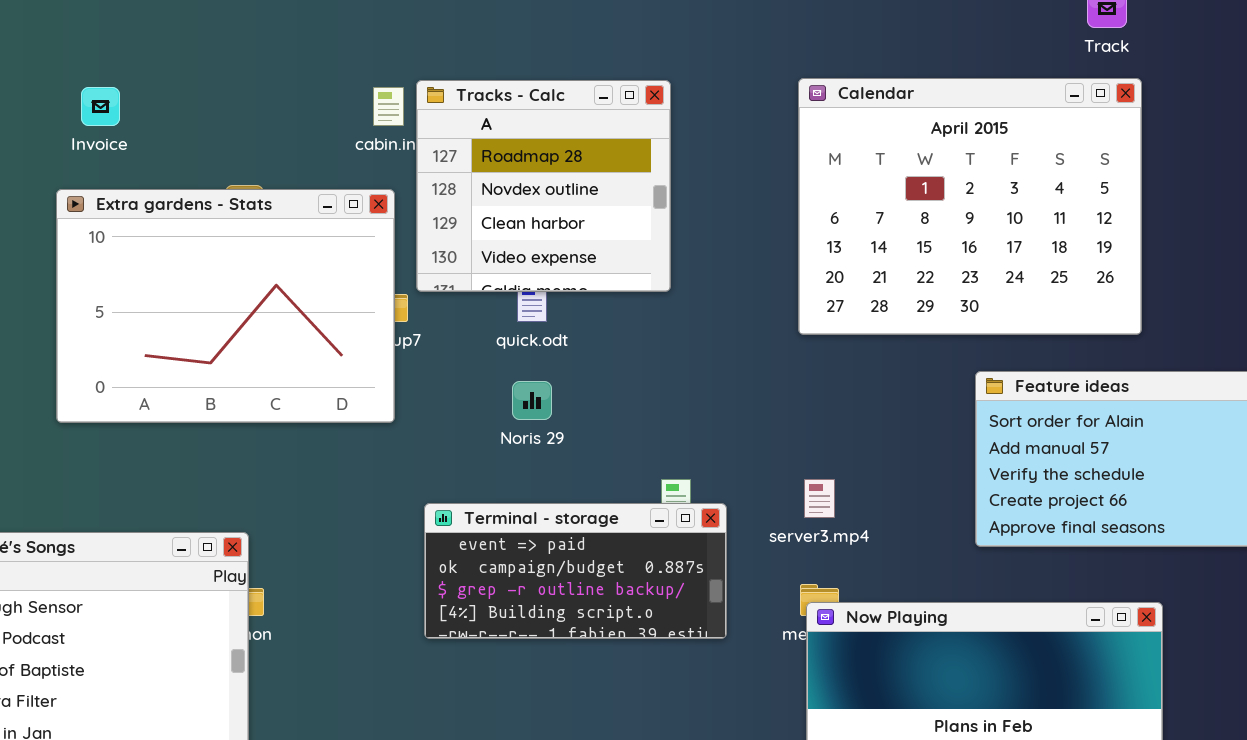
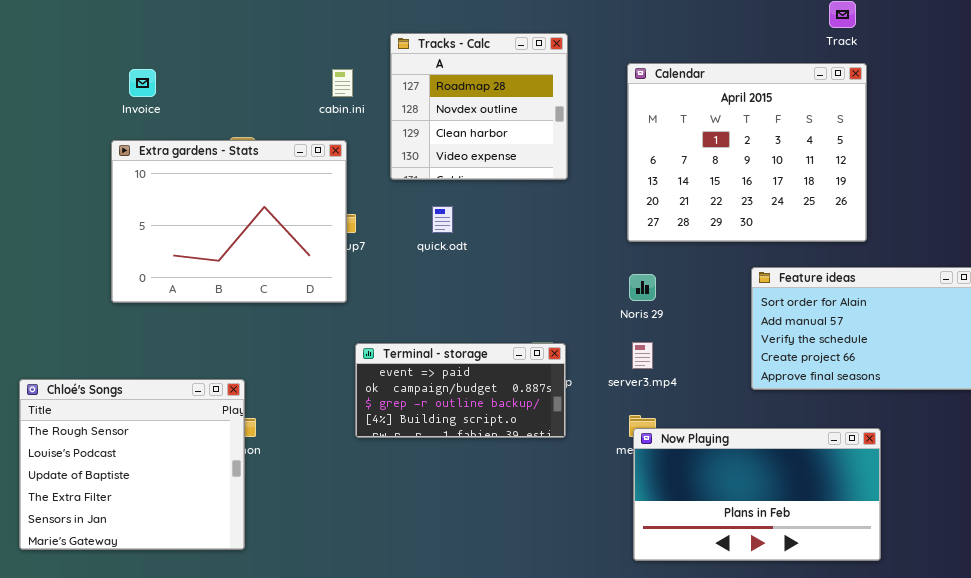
Tracks - Calc: [416,80,671,292] -> [390,33,568,180], moved
Noris 29: [512,381,552,420] -> [629,274,656,301], moved
Terminal - storage: [424,503,727,639] -> [355,343,566,438], moved

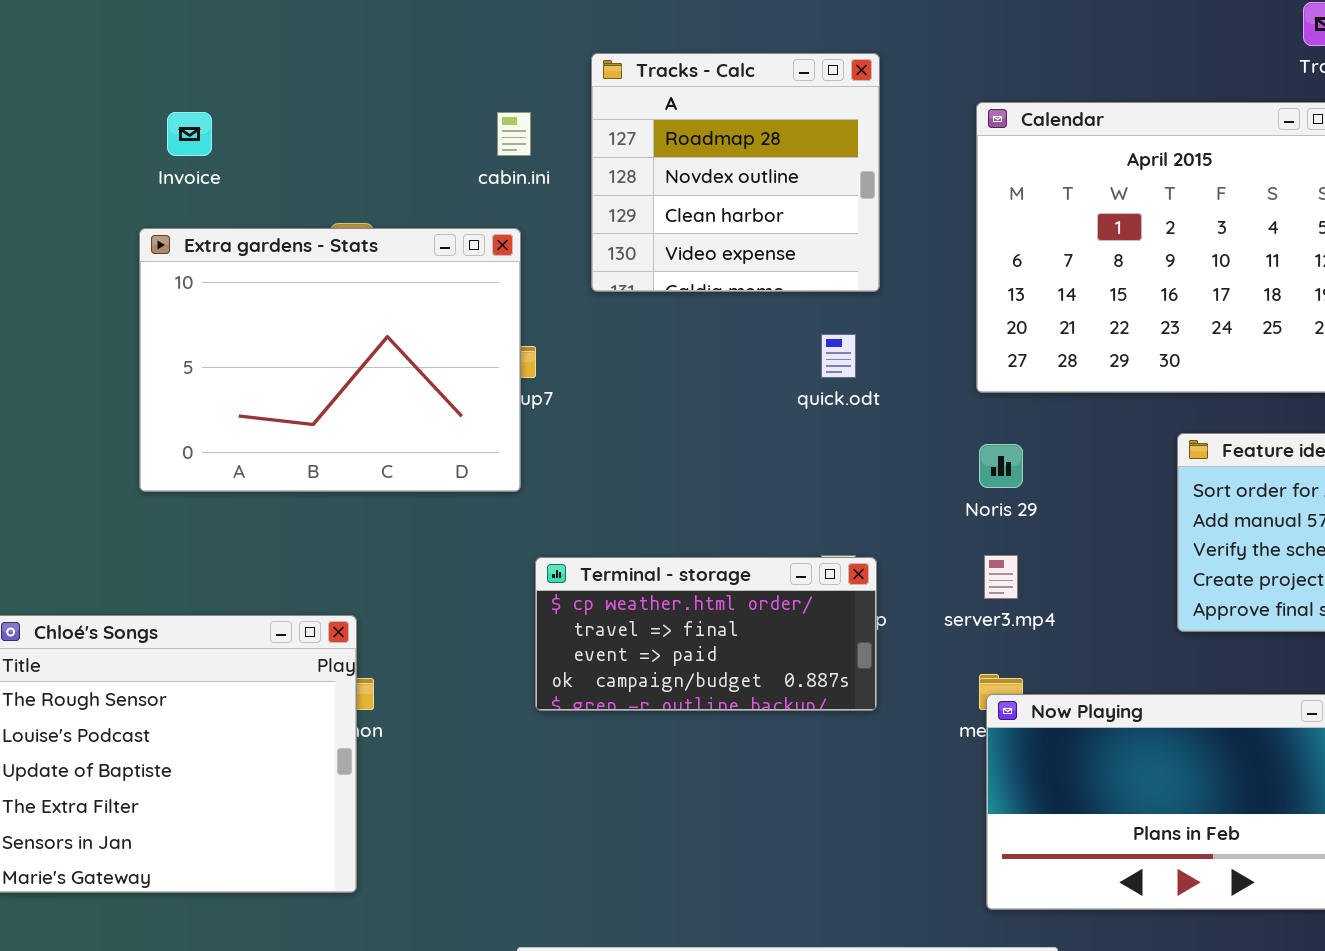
quick.odt: [432,206,453,233] -> [821,334,856,378], moved
Terminal - storage: [355,343,566,438] -> [535,557,877,711], scrolled up 2 rows

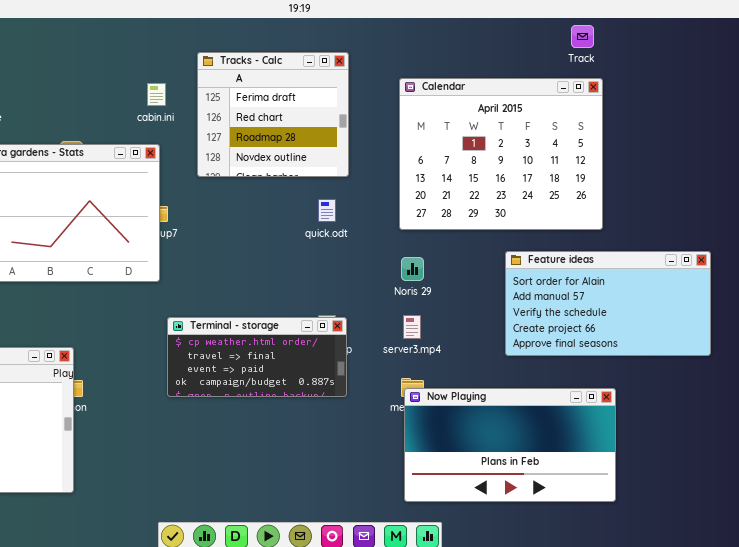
Tracks - Calc: [591,53,880,292] -> [197,52,349,177], scrolled up 2 rows

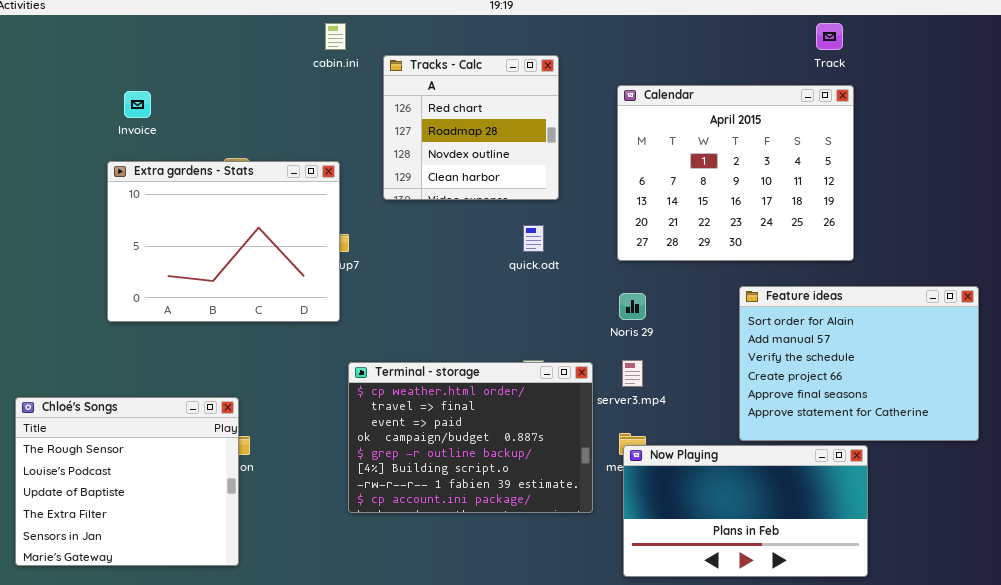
Tracks - Calc: [197,52,349,177] -> [383,55,559,200], scrolled down 1 row
cabin.ini: [147,83,166,106] -> [325,23,346,50], moved
Feature ideas: [505,251,711,356] -> [739,286,979,441], resized
Terminal - storage: [167,317,347,397] -> [348,362,593,513], resized

